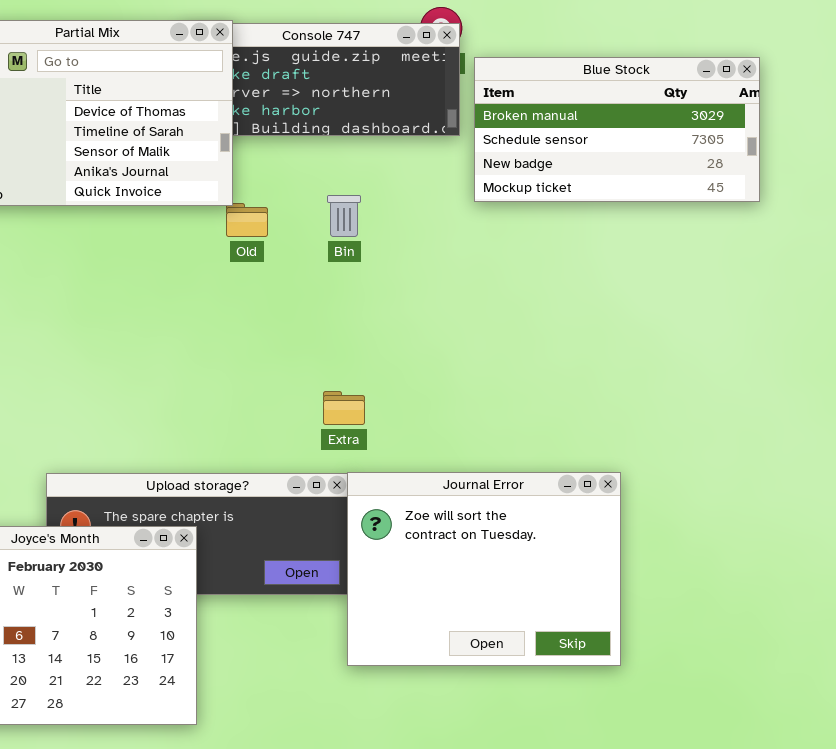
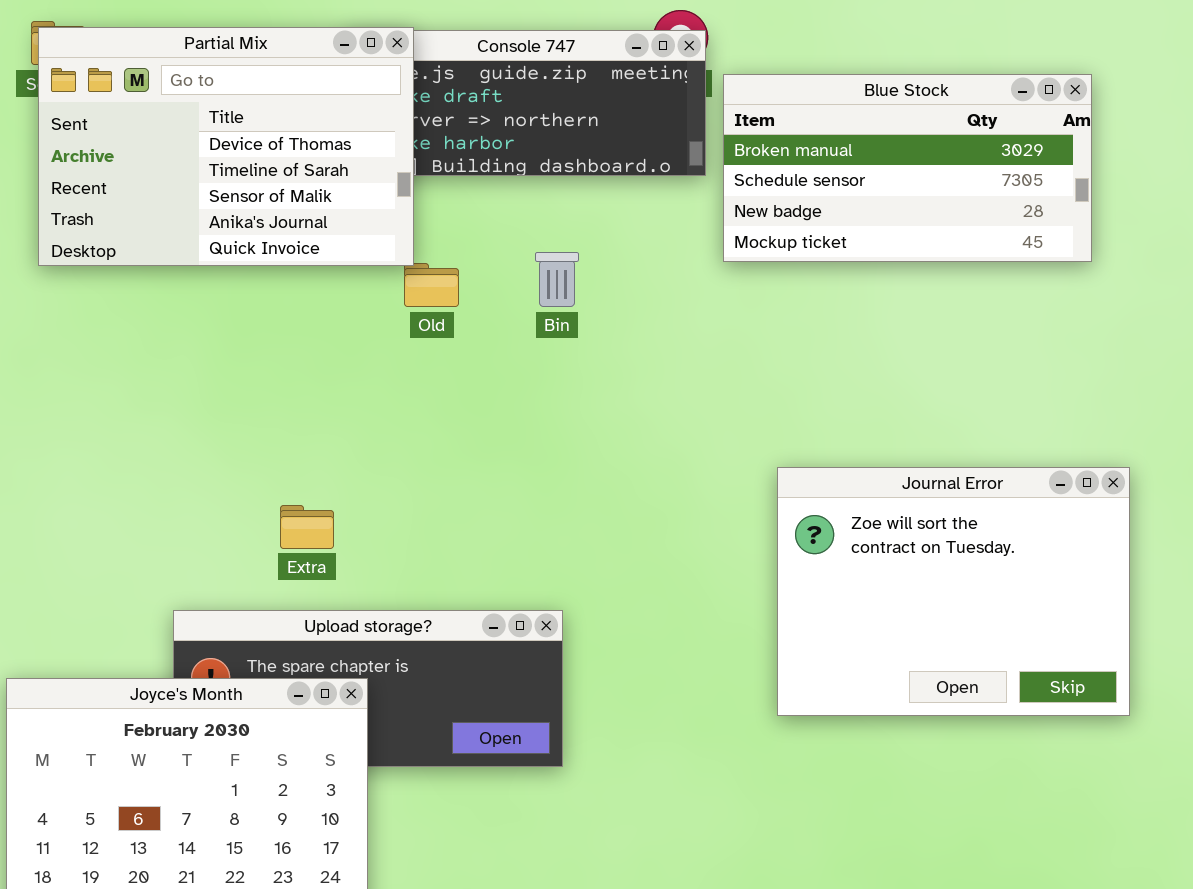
Extra: [323,391,365,425] -> [280,505,334,549], moved
Journal Error: [347,472,621,666] -> [777,467,1130,716], moved

